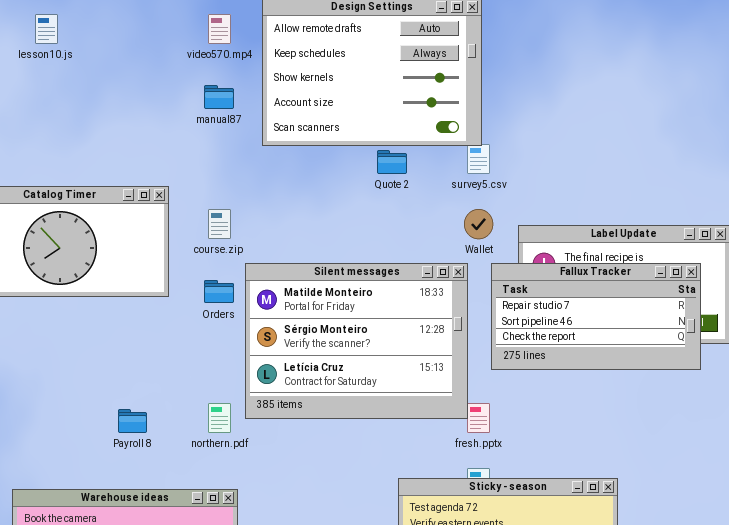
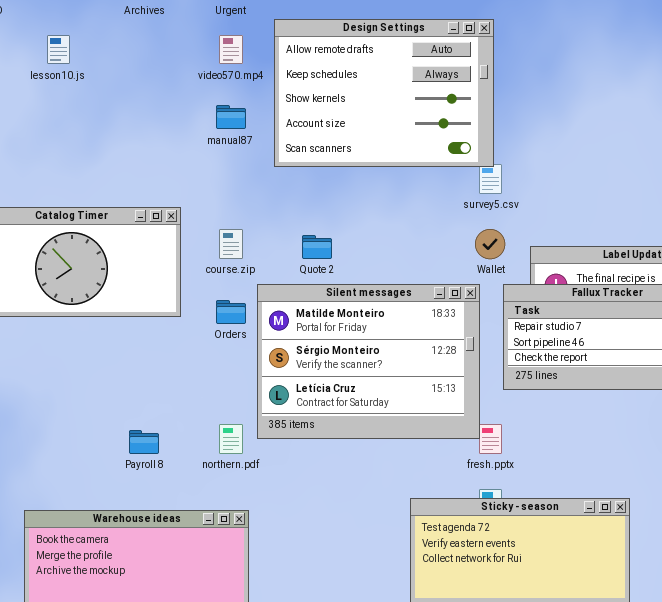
Quote 2: [377,150,407,174] -> [302,235,332,259], moved

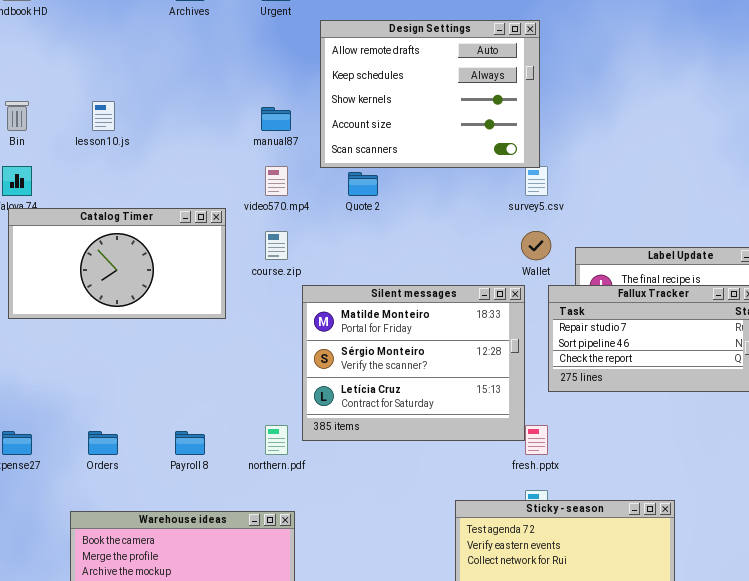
lesson10.js: [47,35,70,64] -> [92,101,115,131], moved
video570.mp4: [219,35,243,64] -> [265,166,288,196], moved
Quote 2: [302,235,332,259] -> [348,172,378,196], moved
Orders: [216,300,246,324] -> [88,431,118,455], moved

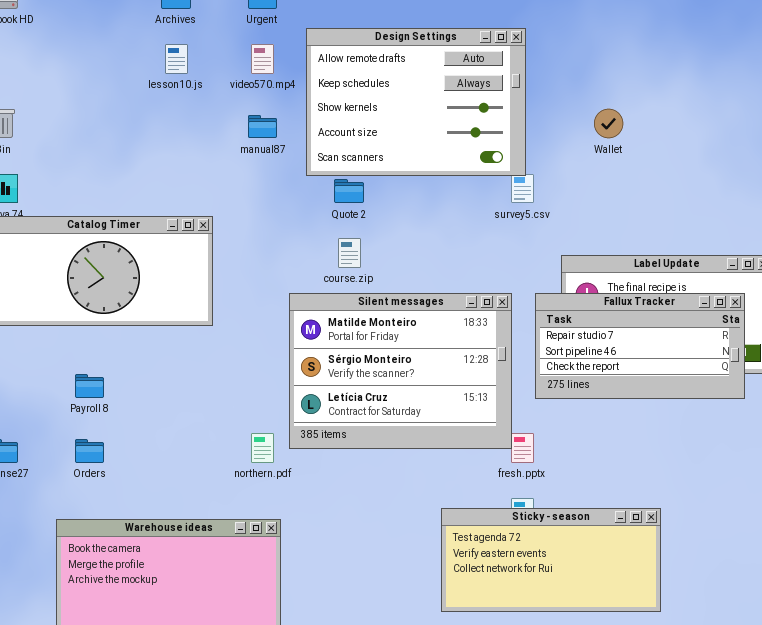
lesson10.js: [92,101,115,131] -> [165,44,188,74], moved
video570.mp4: [265,166,288,196] -> [251,44,274,74], moved
course.zip: [265,231,288,260] -> [338,238,361,268], moved
Wallet: [521,231,551,260] -> [594,109,623,138], moved
Payroll 8: [175,431,205,455] -> [75,374,104,398], moved

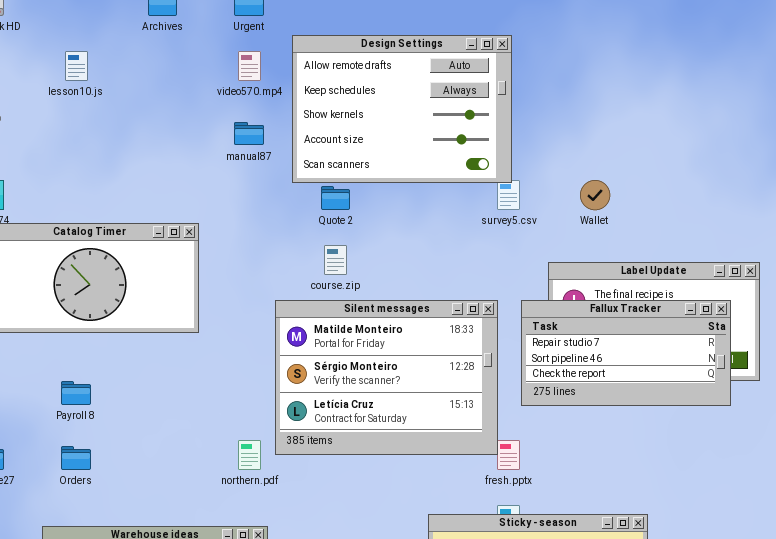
lesson10.js: [165,44,188,74] -> [65,51,88,81], moved
Wallet: [594,109,623,138] -> [580,180,610,210], moved

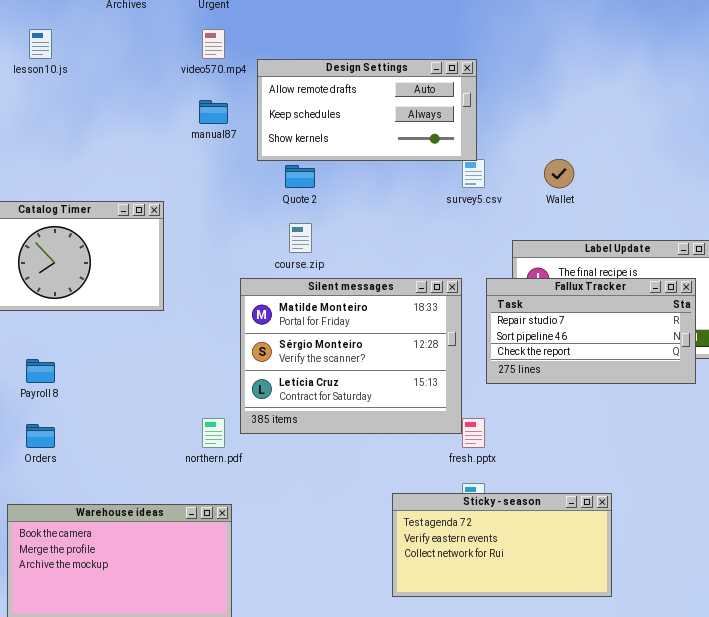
Design Settings: [292,35,512,183] -> [257,59,477,161], resized

